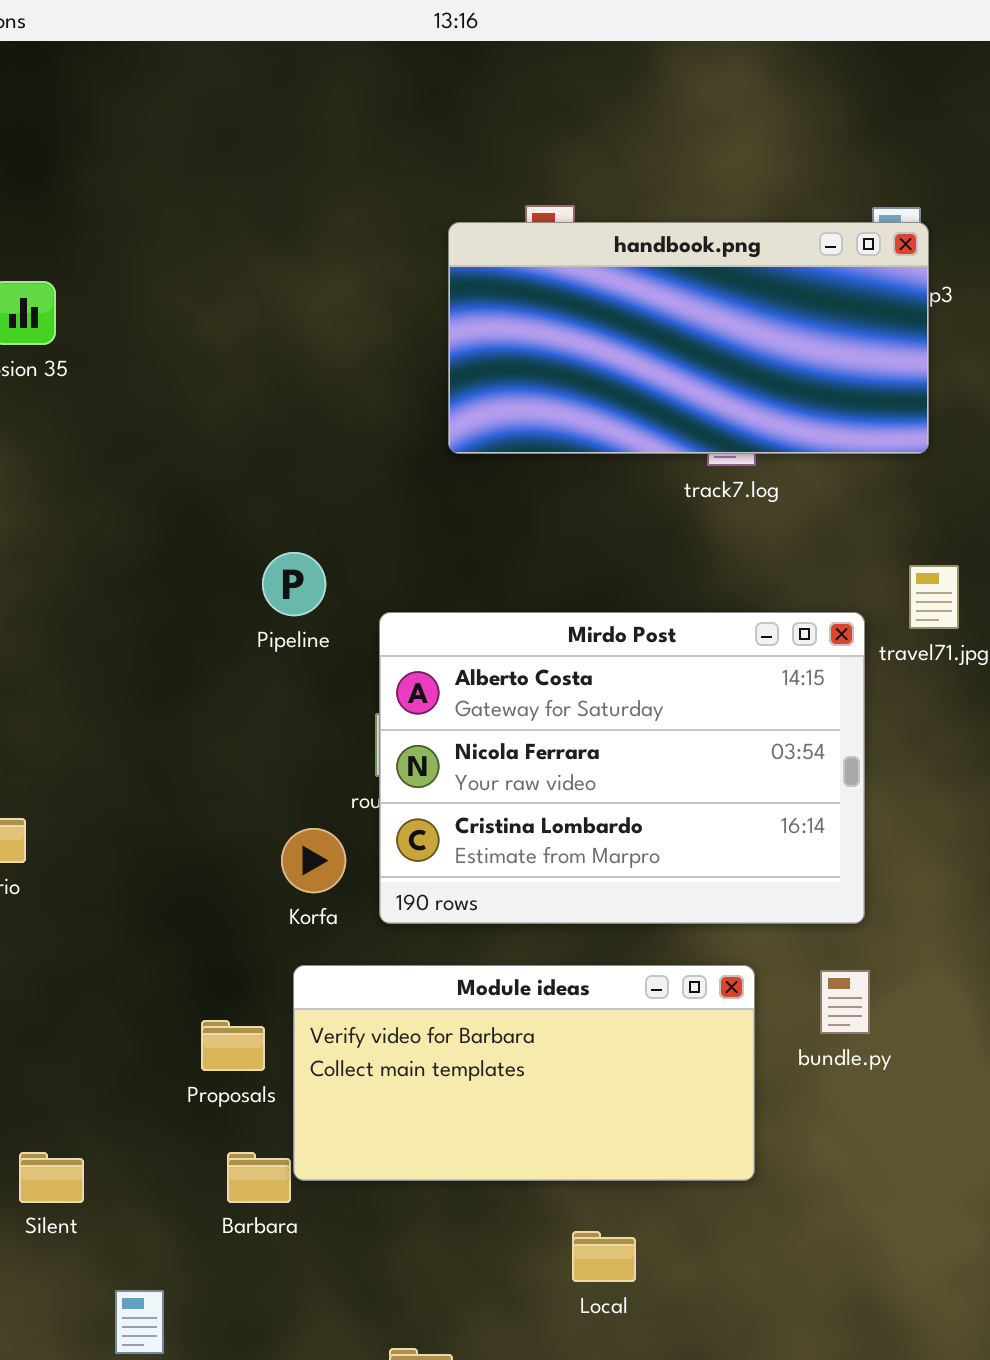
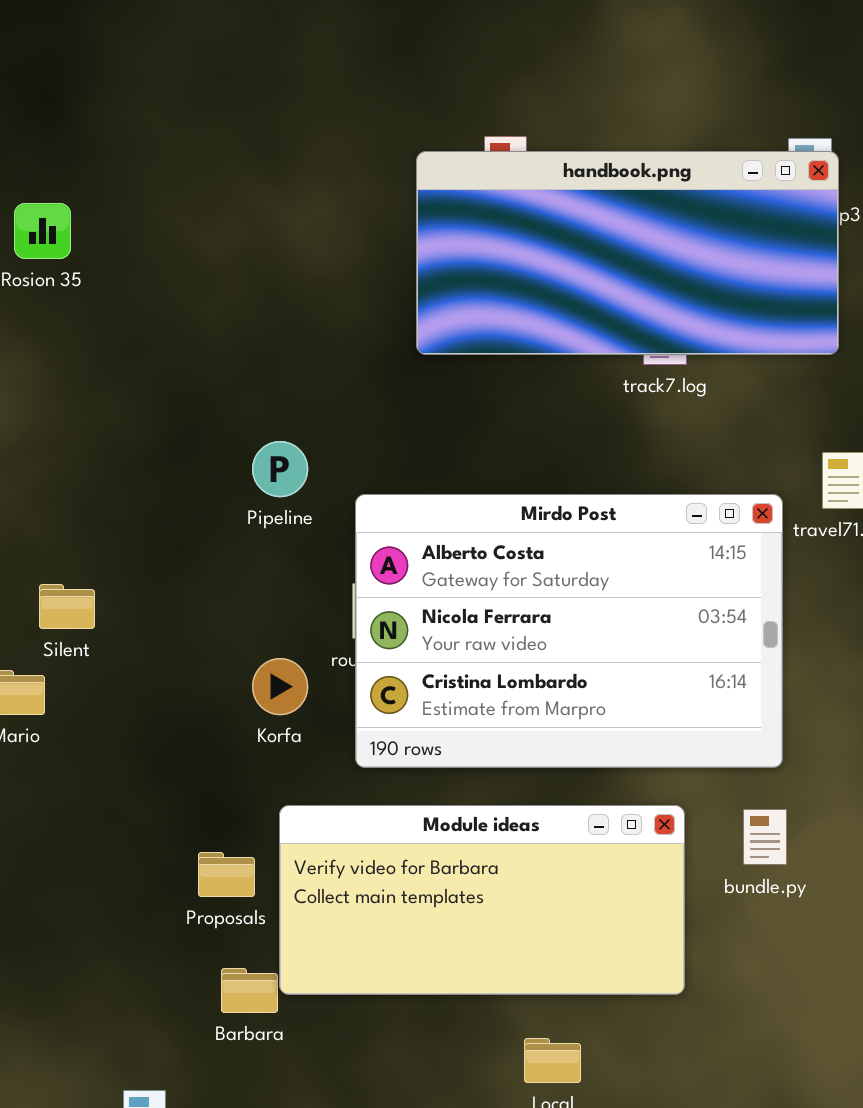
Korfa: [281,828,346,893] -> [252,658,308,715], moved
Silent: [19,1152,84,1203] -> [39,584,95,629], moved

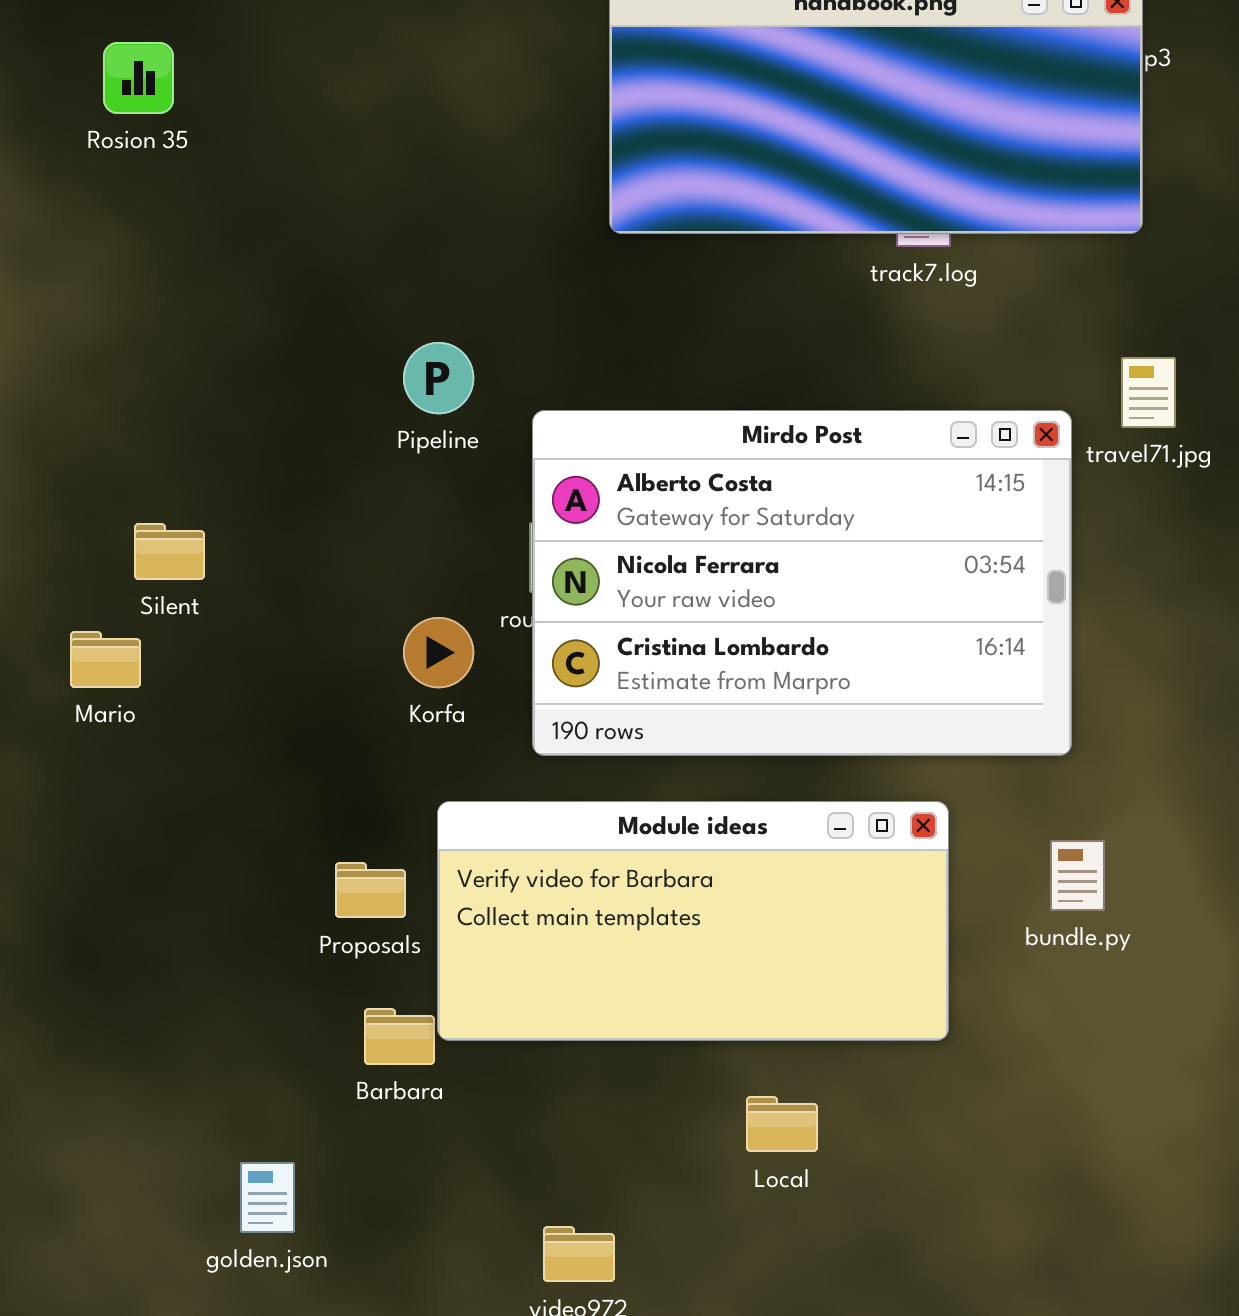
bundle.py: [743,809,787,865] -> [1050,840,1105,911], moved

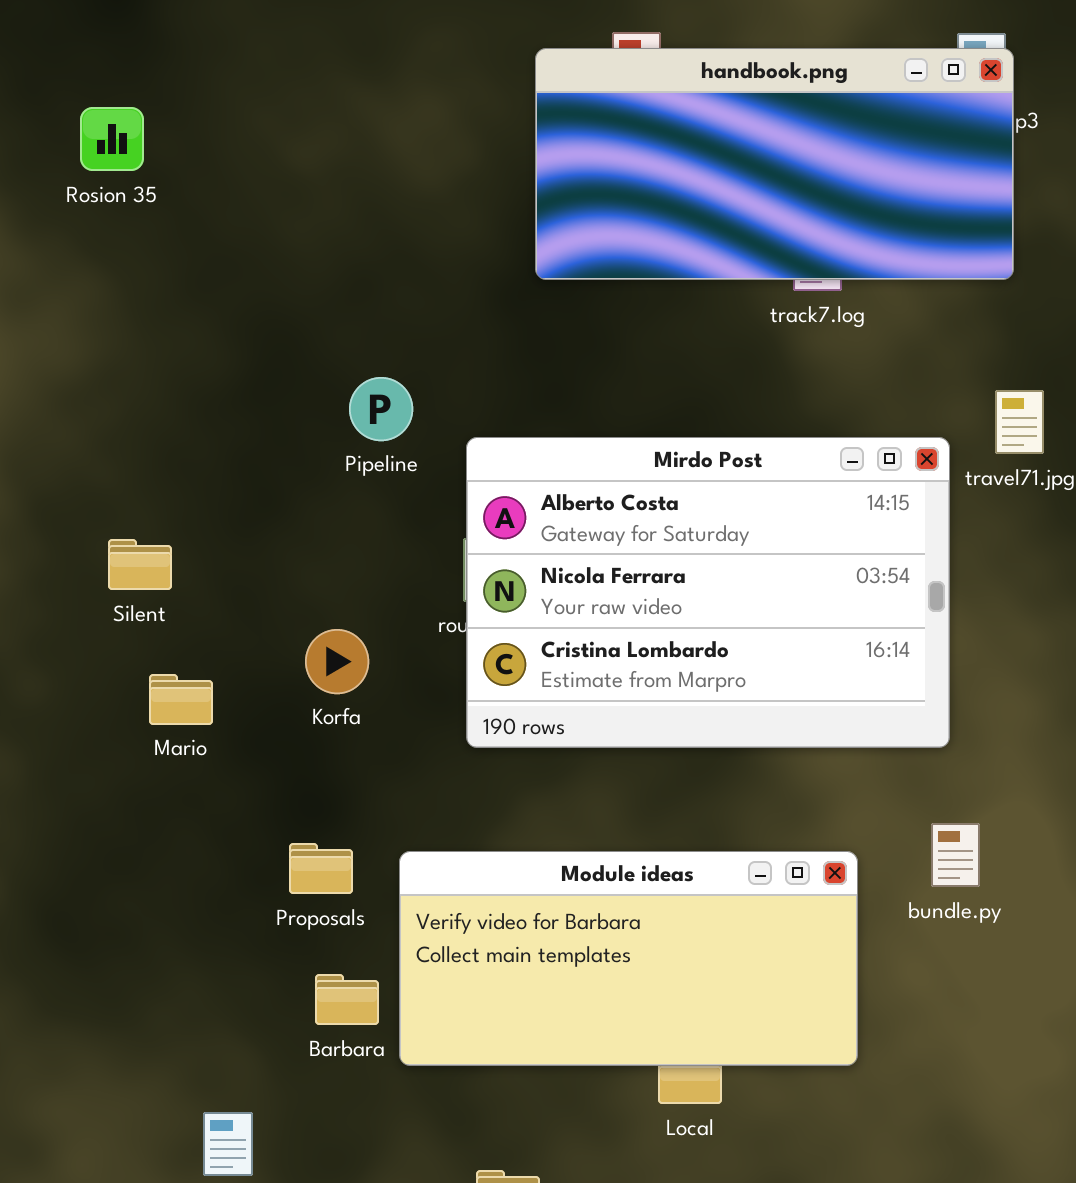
Korfa: [403,617,474,688] -> [305,629,369,694], moved
Mario: [70,631,141,688] -> [149,674,213,725], moved
Module ideas: [437,801,949,1041] -> [399,851,858,1066], moved

